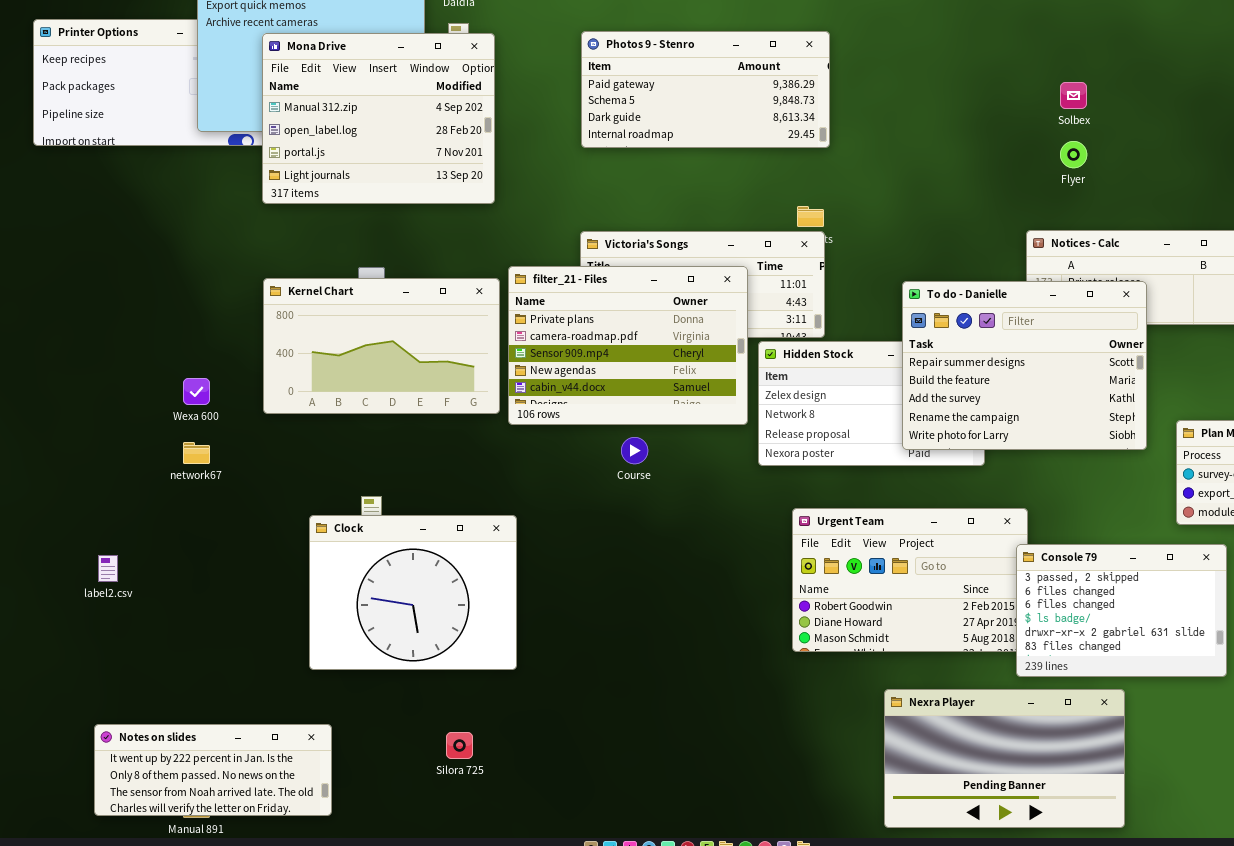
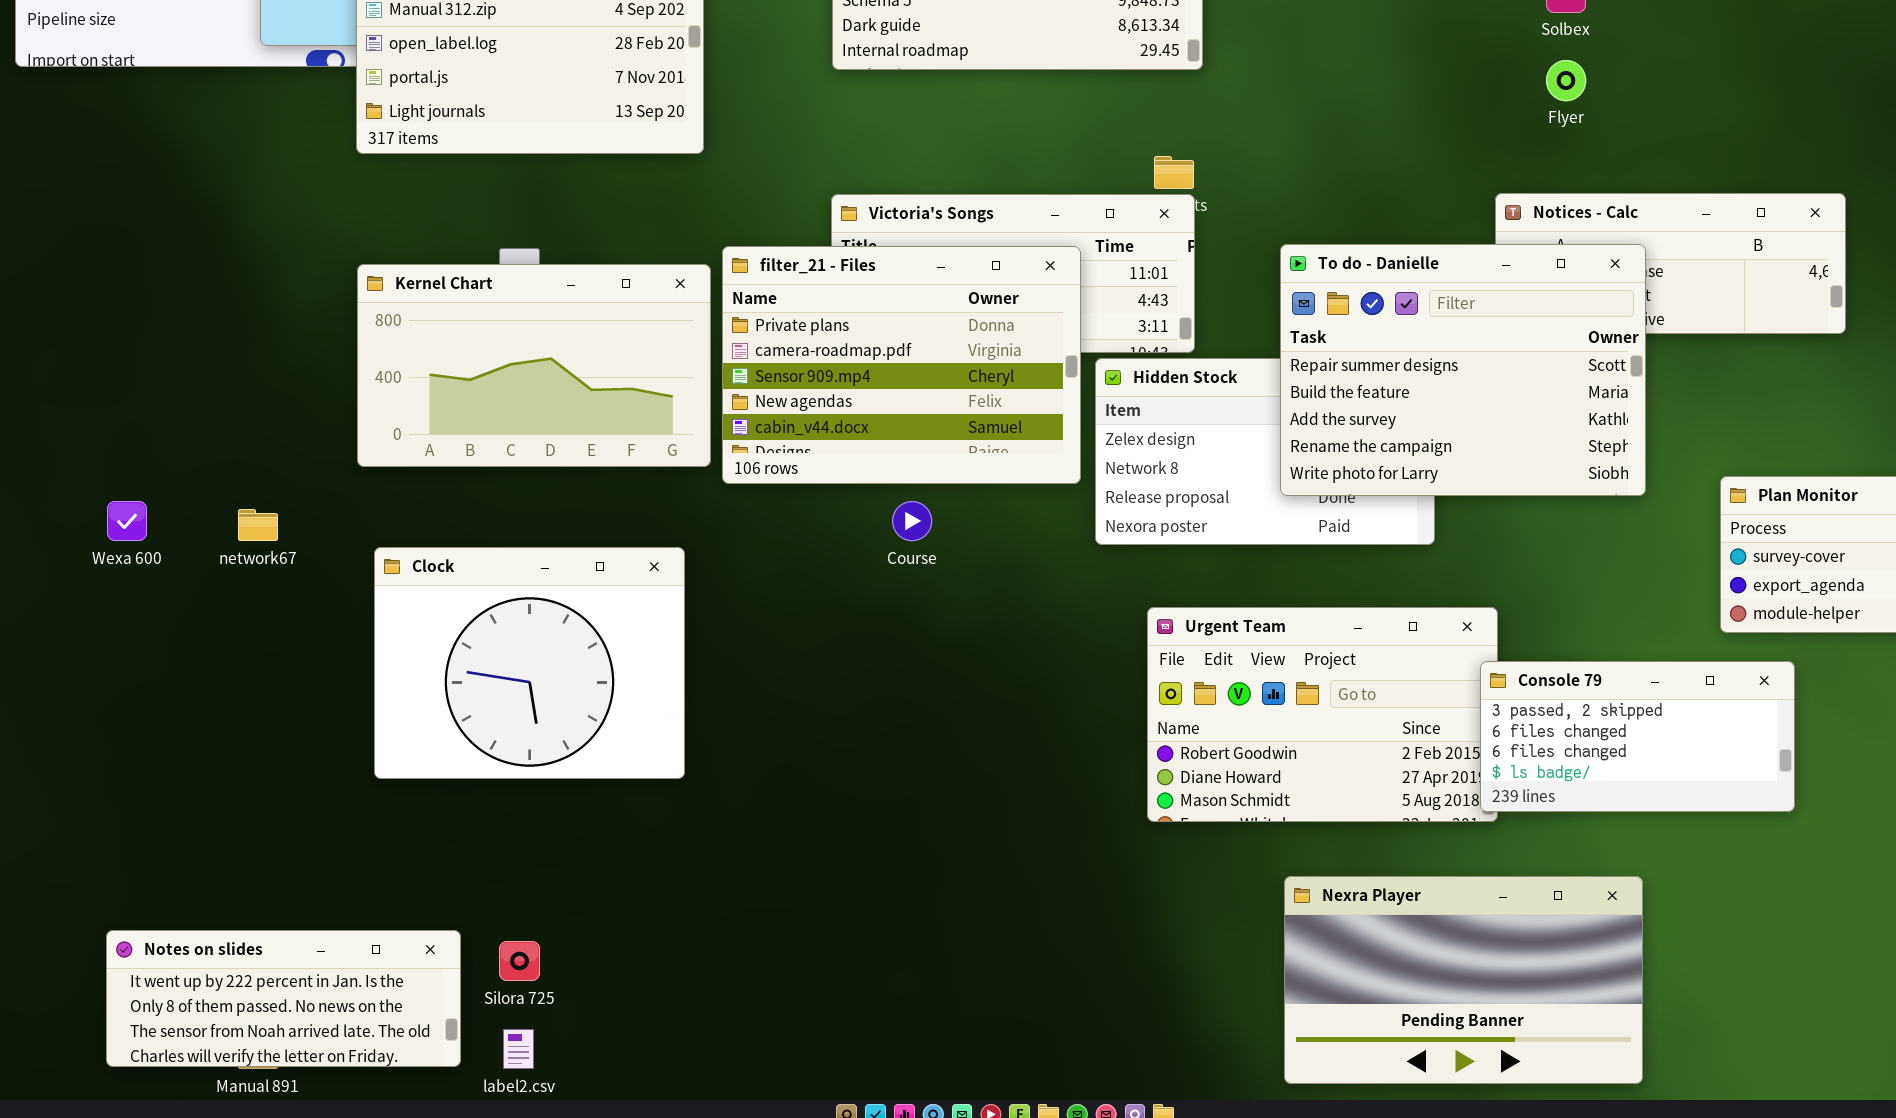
To do - Danielle: [902,281,1147,450] -> [1280,244,1646,496], moved
Wexa 600: [183,378,210,405] -> [107,501,147,541], moved
Clock: [309,515,517,670] -> [374,547,685,779], moved
Console 79: [1016,544,1227,677] -> [1480,661,1795,812], resized
label2.csv: [98,555,118,582] -> [503,1029,534,1069], moved
Silora 725: [446,732,473,759] -> [499,941,540,981], moved

